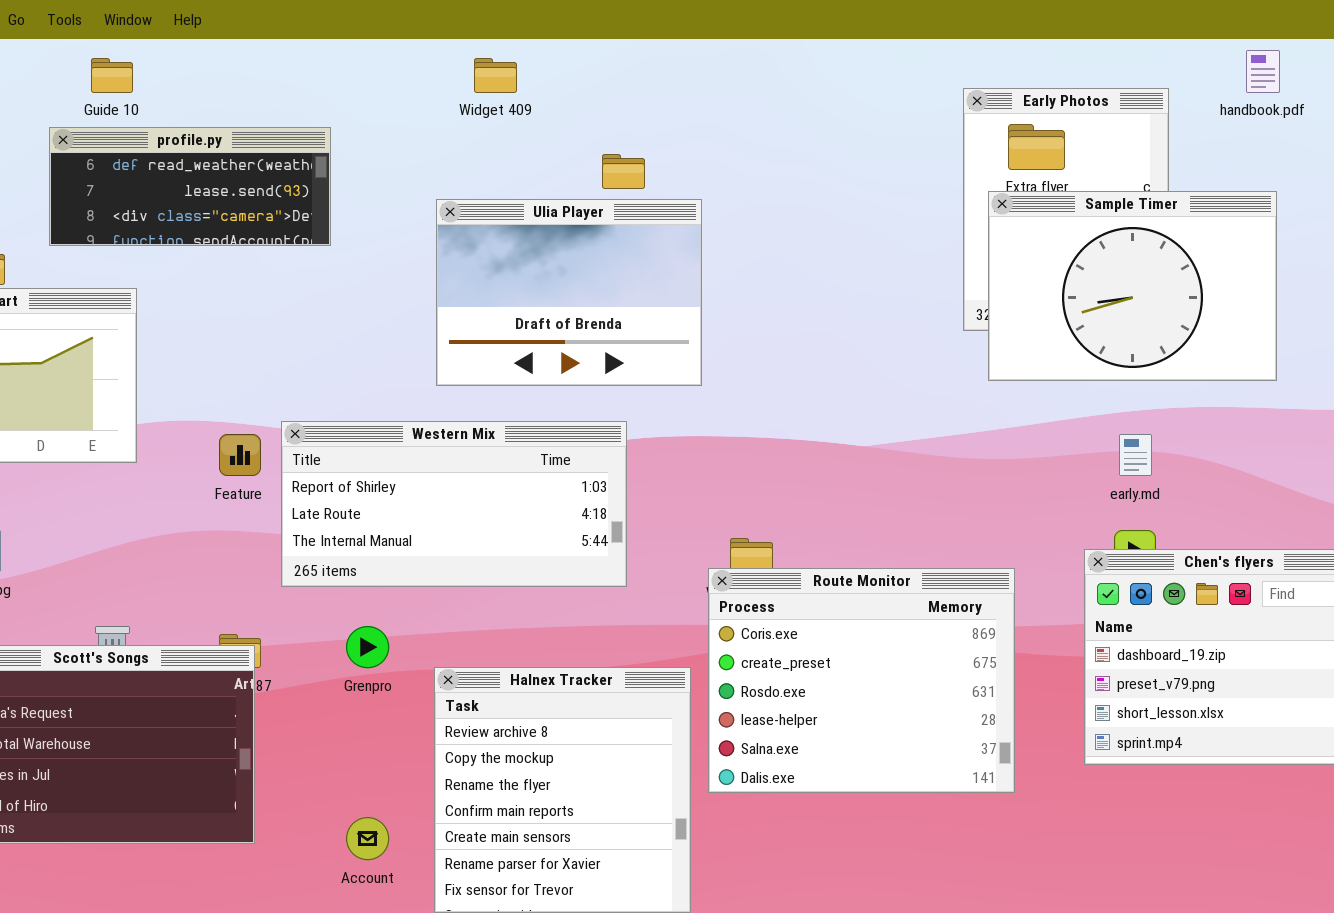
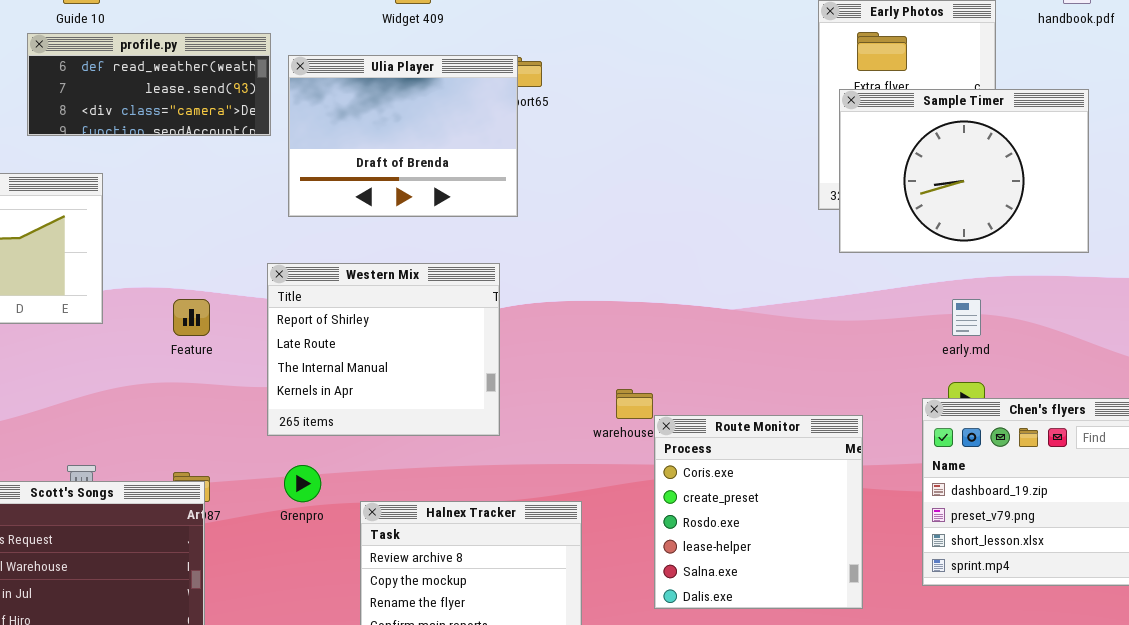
Ulia Player: [436,199,702,386] -> [288,55,518,217], moved
Western Mix: [281,421,627,587] -> [267,263,500,436], moved, resized
Route Monitor: [708,568,1015,793] -> [654,415,863,609], resized

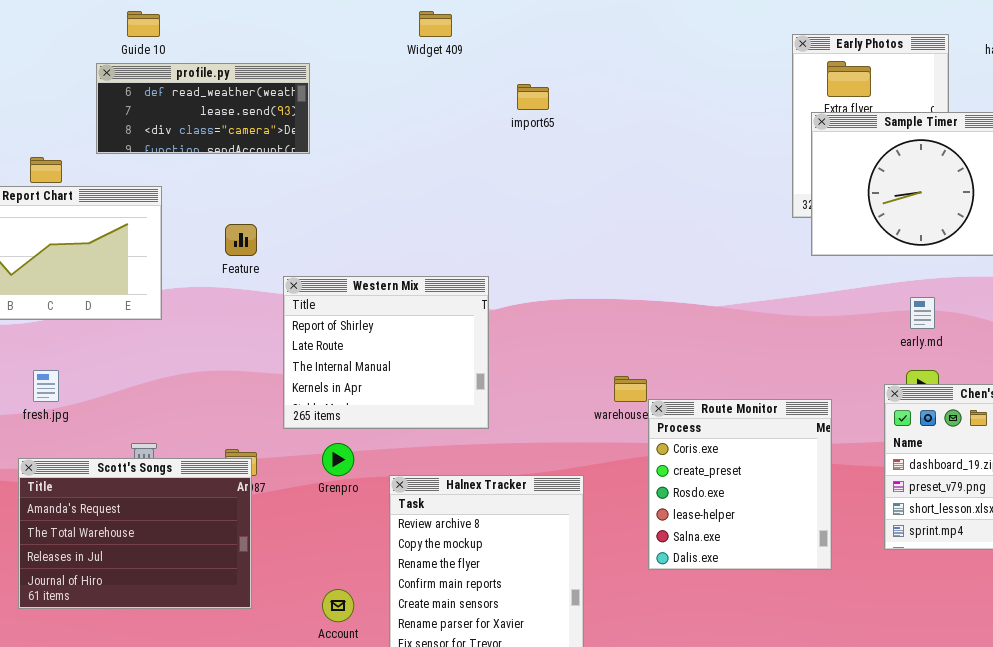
Ulia Player: [288,55,518,217] -> none, closed
Western Mix: [267,263,500,436] -> [283,276,489,429], moved
Feature: [173,299,210,336] -> [225,224,257,256], moved

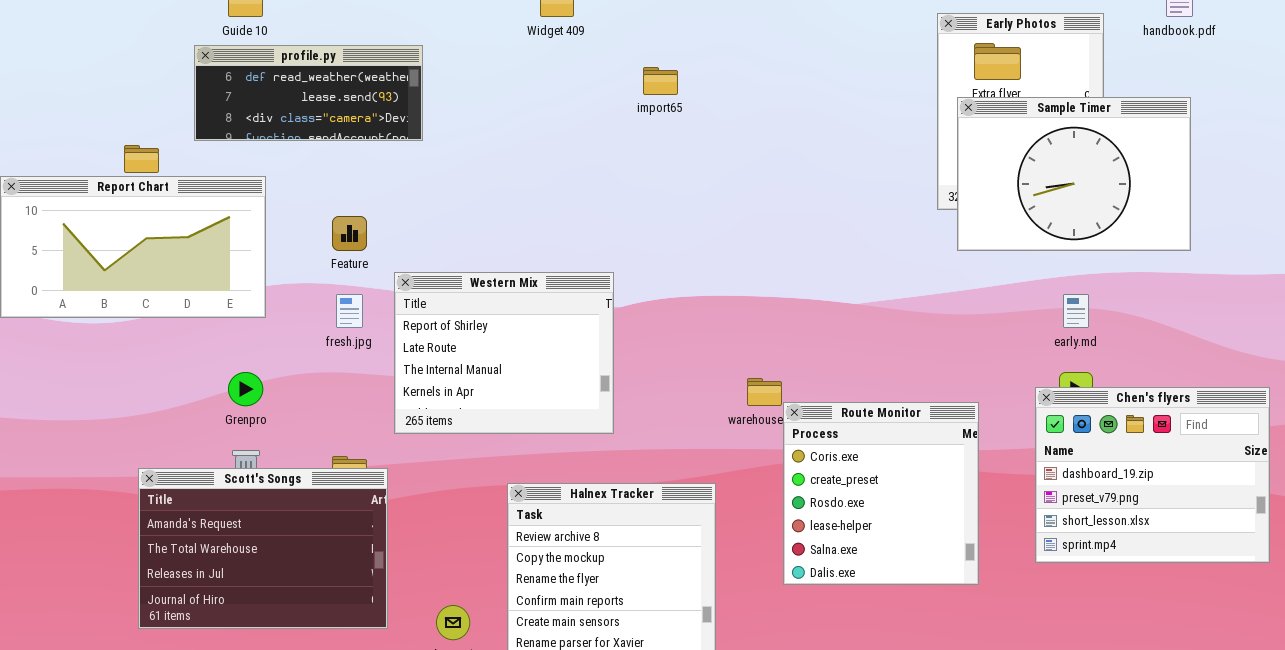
fresh.jpg: [33,370,59,402] -> [336,294,363,328], moved
Grenpro: [322,443,354,476] -> [228,372,263,406], moved
Scott's Songs: [18,458,252,609] -> [138,468,388,629], moved

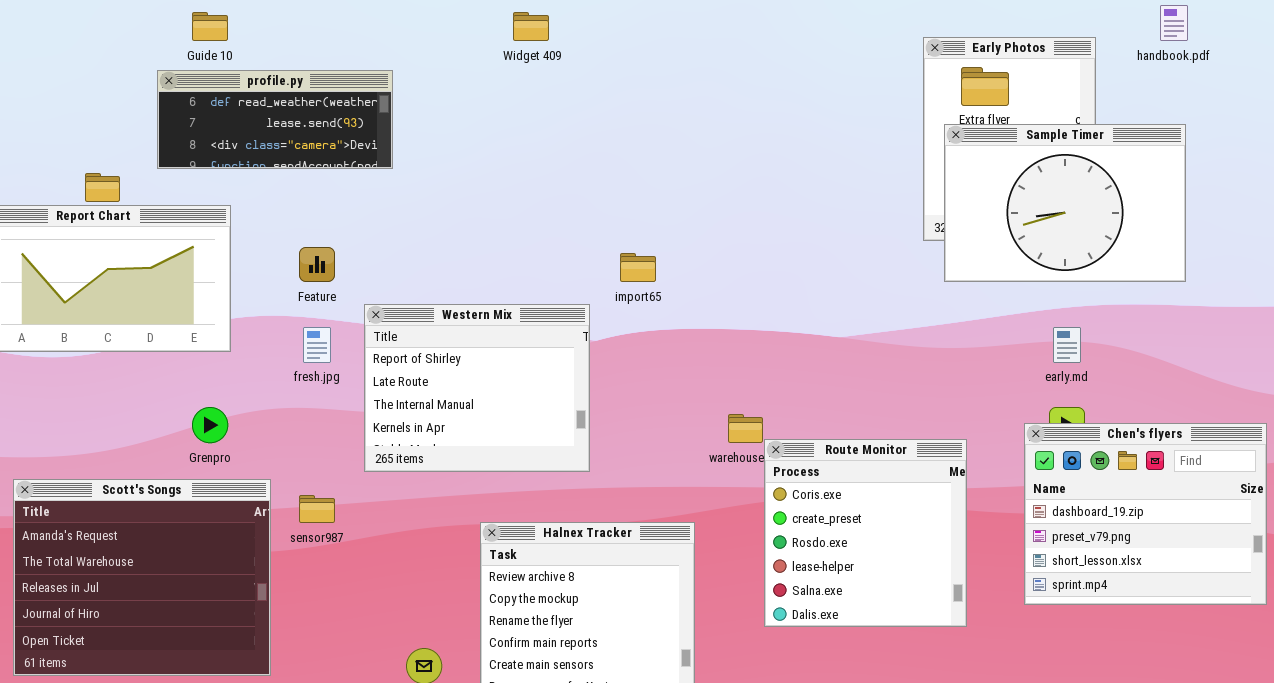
import65: [643,67,678,95] -> [620,253,656,282], moved
Scott's Songs: [138,468,388,629] -> [13,479,271,676], moved, resized

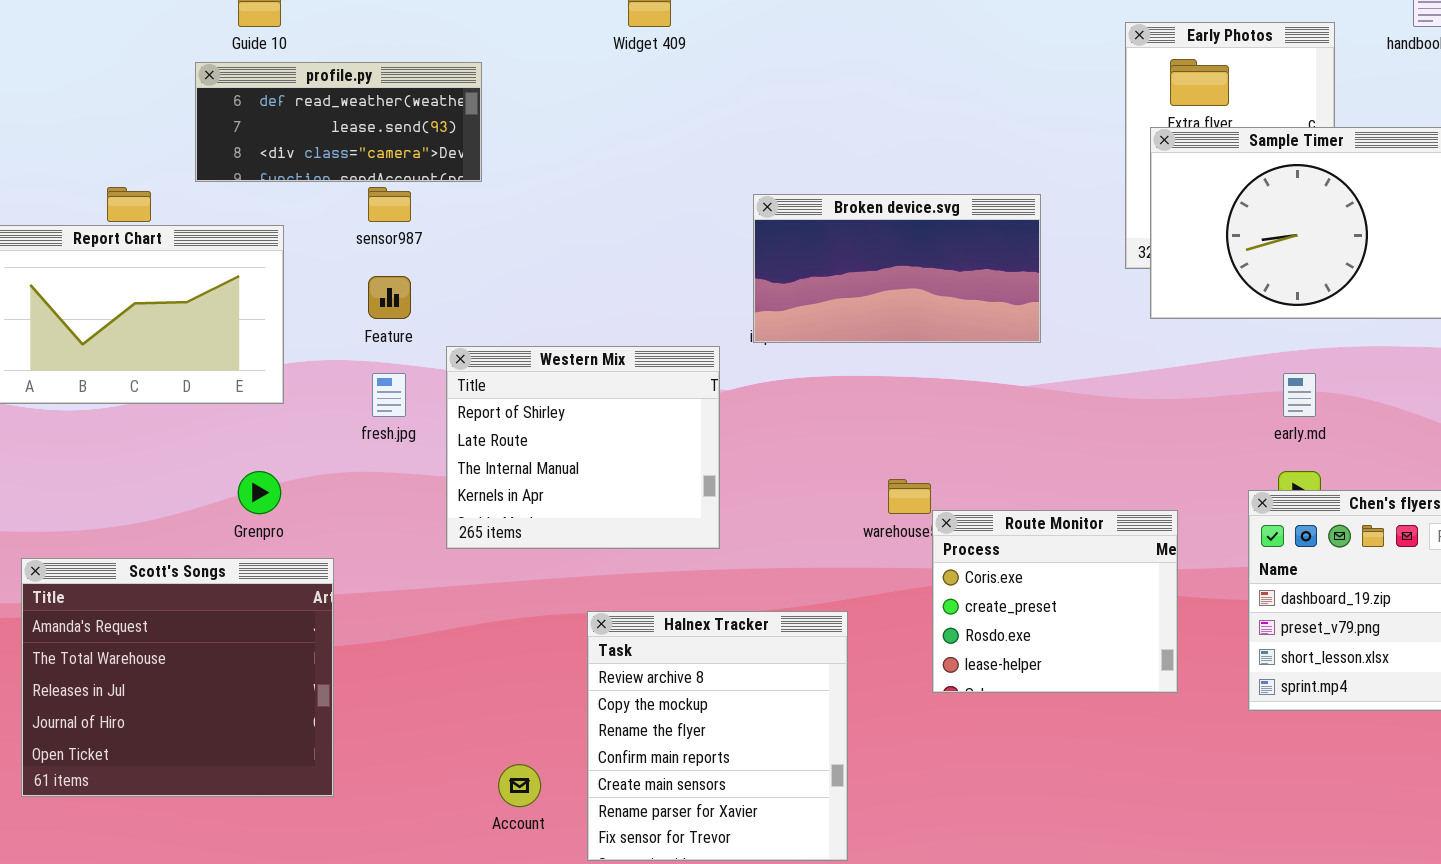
Broken device.svg: none -> [753,194,1041,343], opened
Route Monitor: [764,439,967,627] -> [932,510,1178,693], resized
sensor987: [299,495,335,523] -> [368,187,411,222], moved

